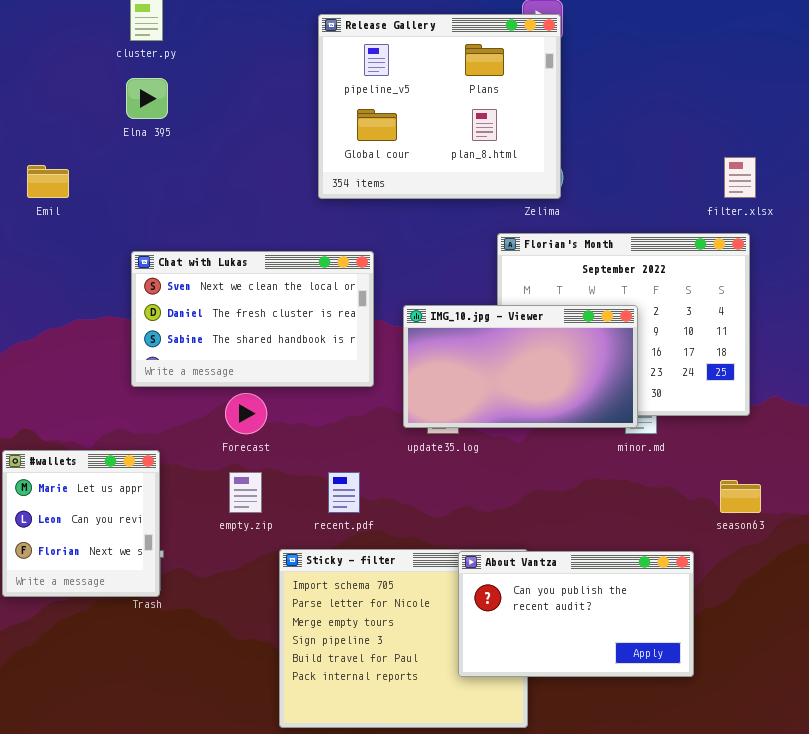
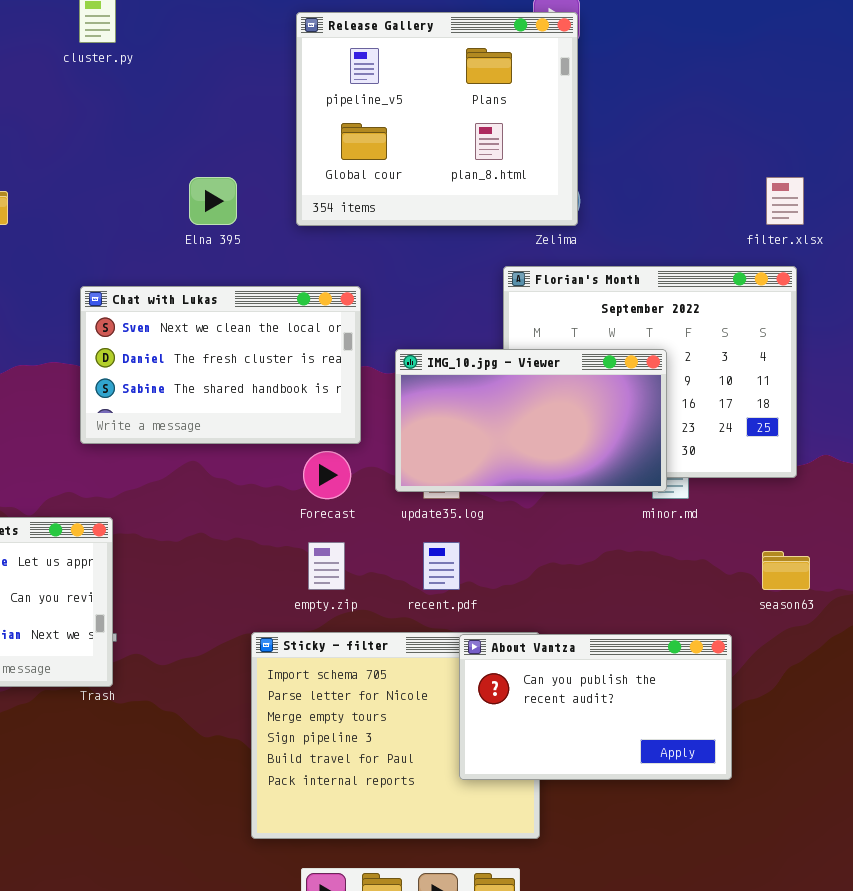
Elna 395: [126,78,168,119] -> [189,177,237,225], moved
Forecast: [225,393,267,434] -> [303,451,351,499], moved
empty.zip: [229,472,262,513] -> [308,542,345,590], moved
recent.pdf: [328,472,360,513] -> [423,542,460,590], moved

